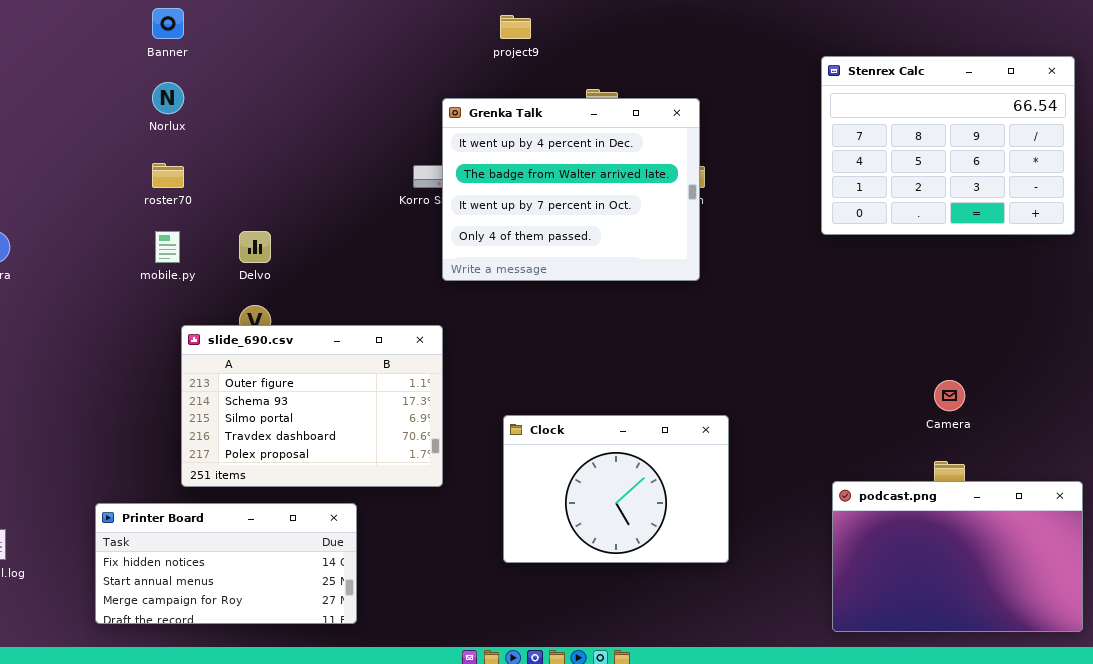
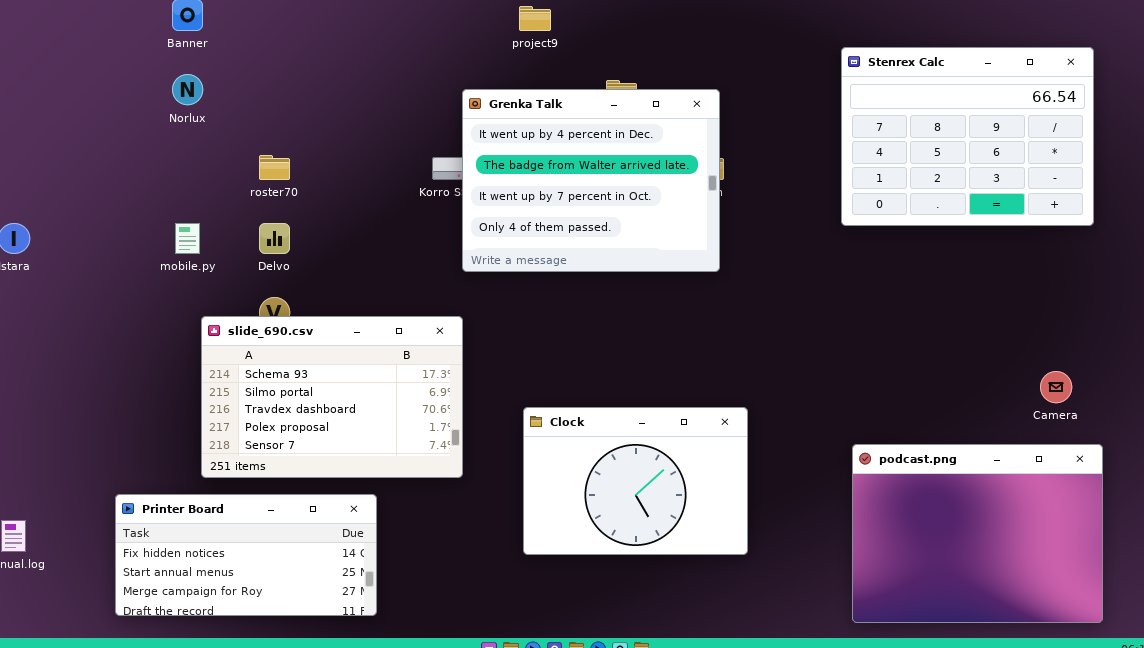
roster70: [152,163,184,188] -> [259,155,290,180], moved
slide_690.csv: [181,325,443,487] -> [201,316,463,478], scrolled down 1 row
Camera: [934,380,965,411] -> [1040,371,1072,403], moved
podcast.png: [832,481,1083,632] -> [852,444,1103,623], resized

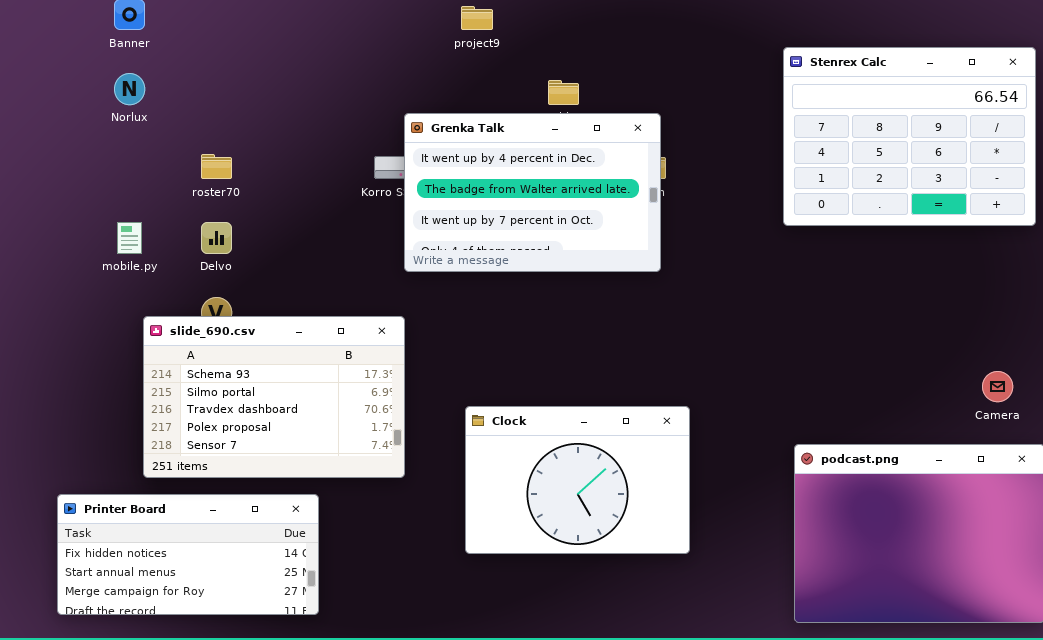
Grenka Talk: [462,89,720,272] -> [404,113,661,272], resized

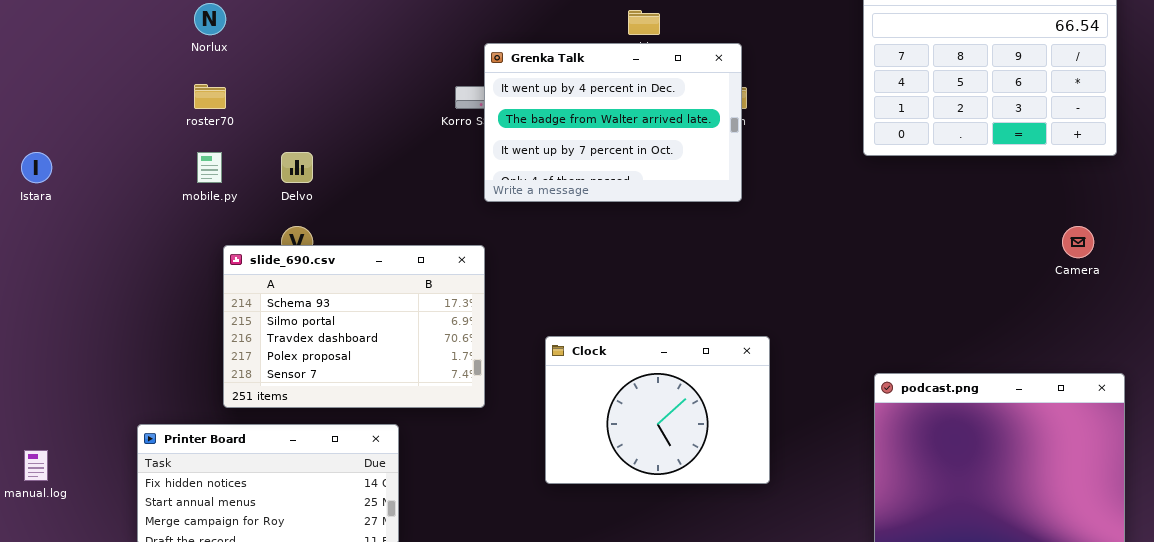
roster70: [201,154,232,179] -> [194,84,226,109], moved
Camera: [982,371,1013,402] -> [1062,226,1094,258], moved

